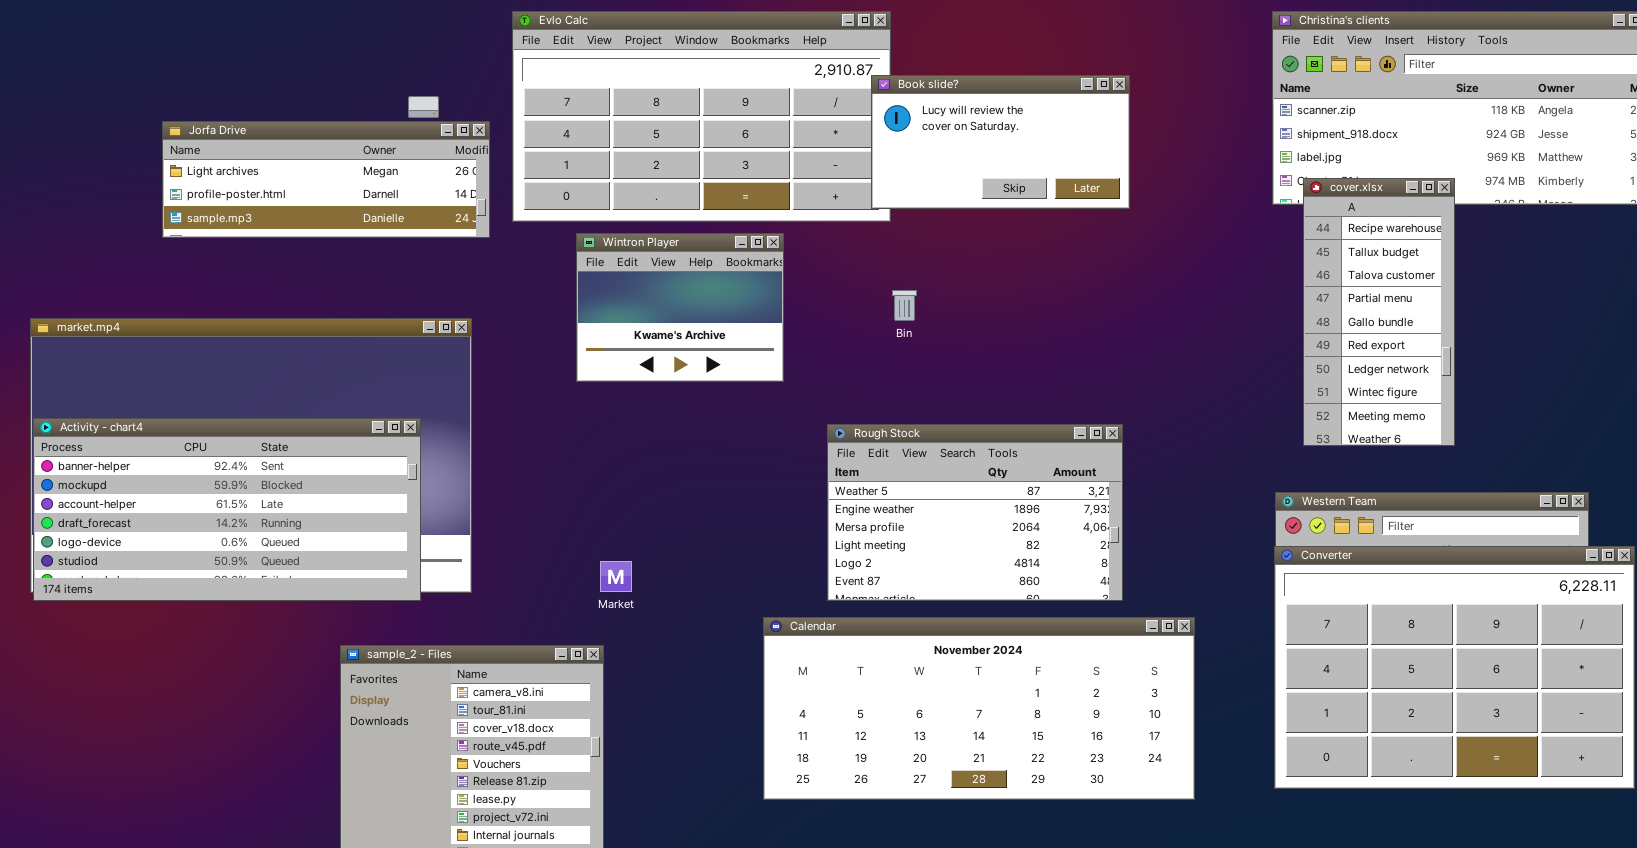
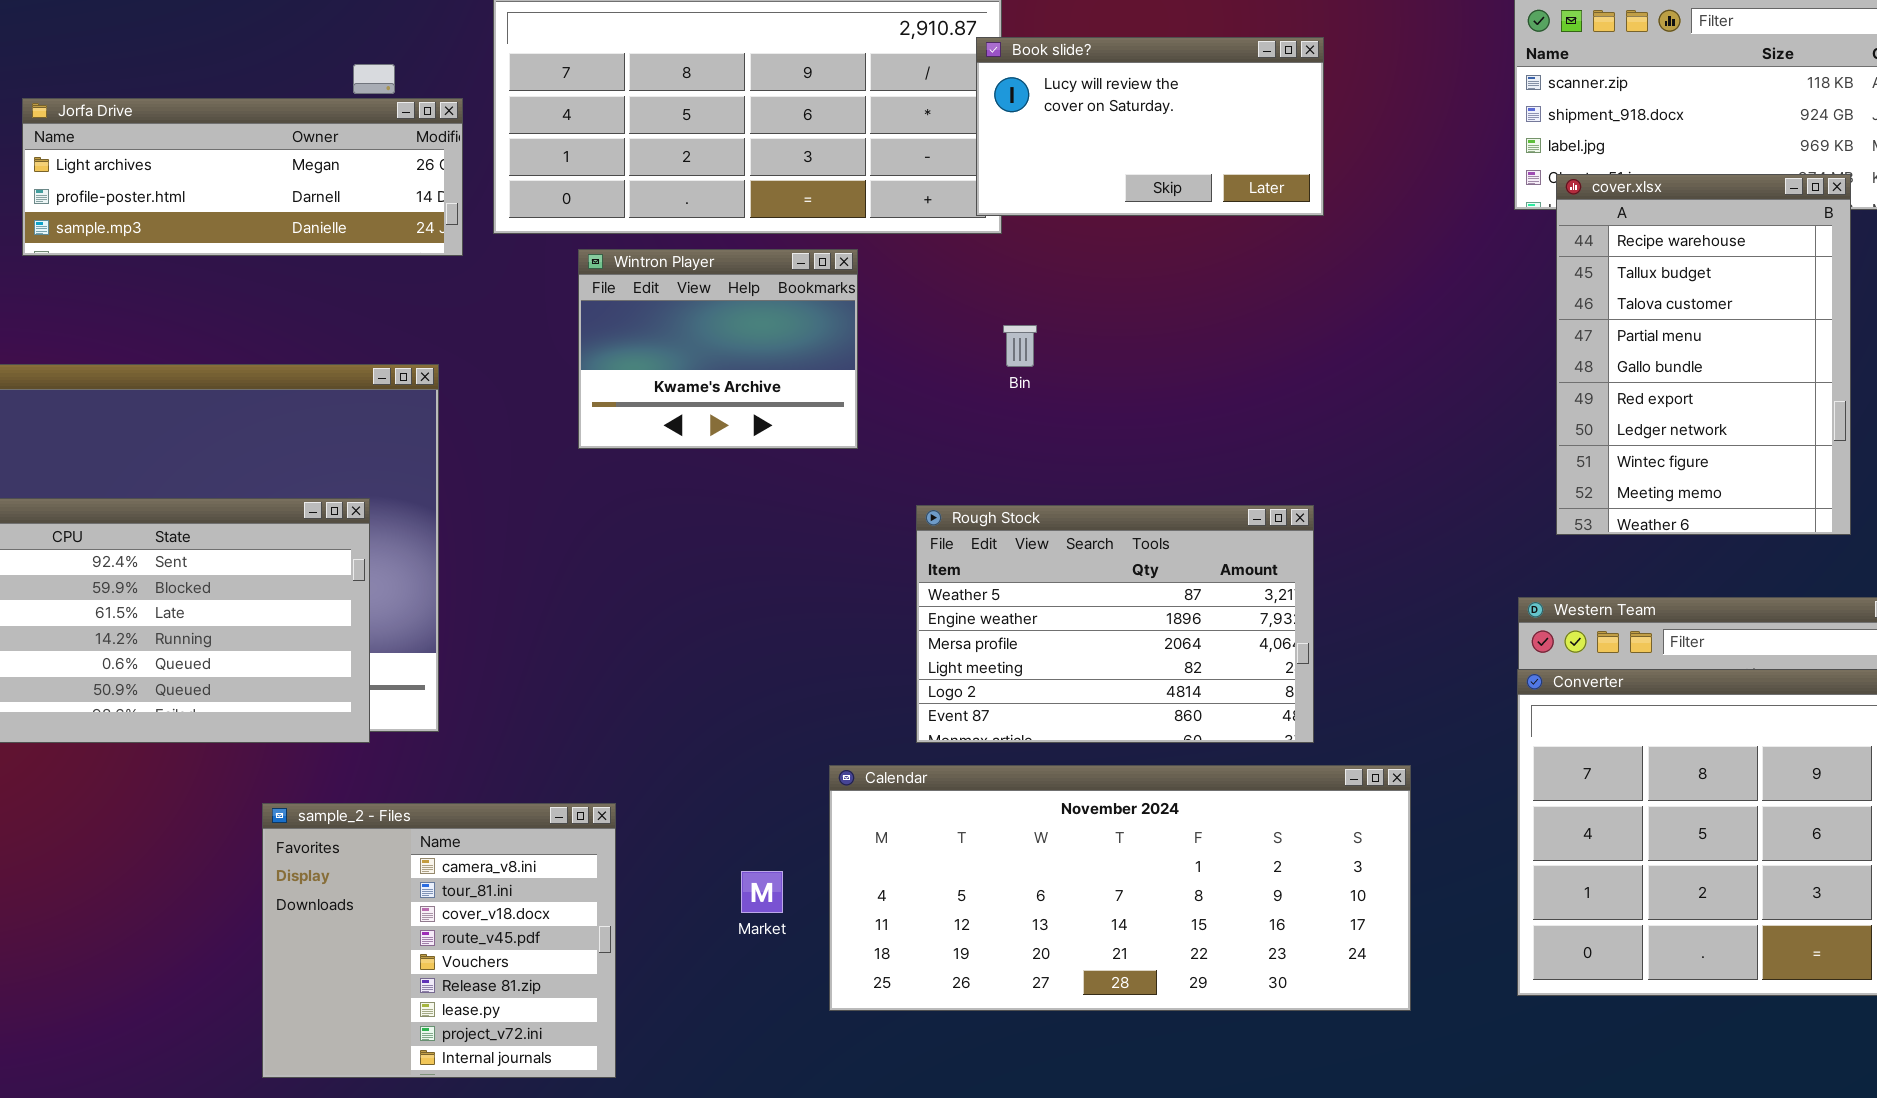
cover.xlsx: [1303,178,1455,446] -> [1556,174,1851,535], resized
Market: [600,561,632,592] -> [741,871,783,913], moved

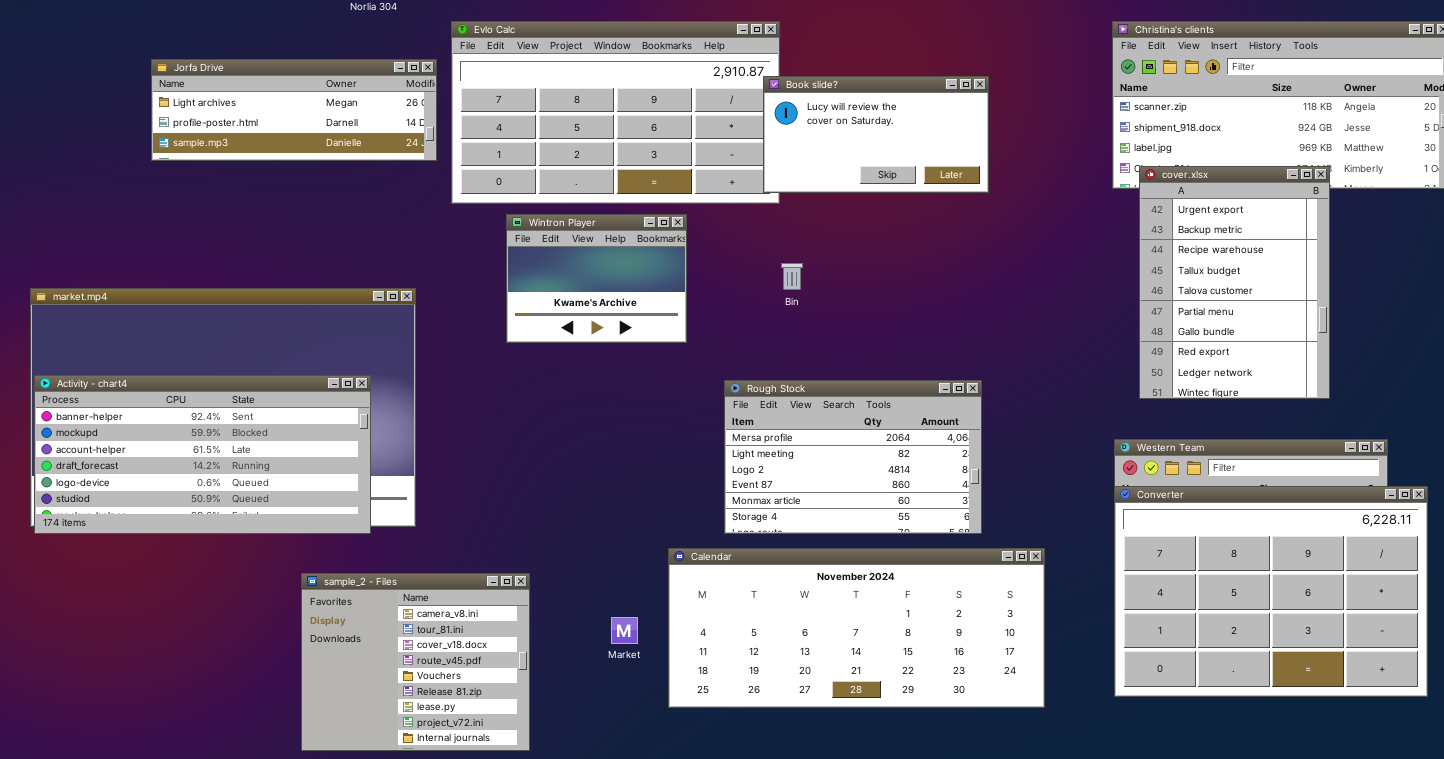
Jorfa Drive: [22,98,463,256] -> [151,59,437,161], moved
cover.xlsx: [1556,174,1851,535] -> [1139,166,1330,399], scrolled up 2 rows
Rough Stock: [916,505,1314,743] -> [724,380,982,534], scrolled down 2 rows

